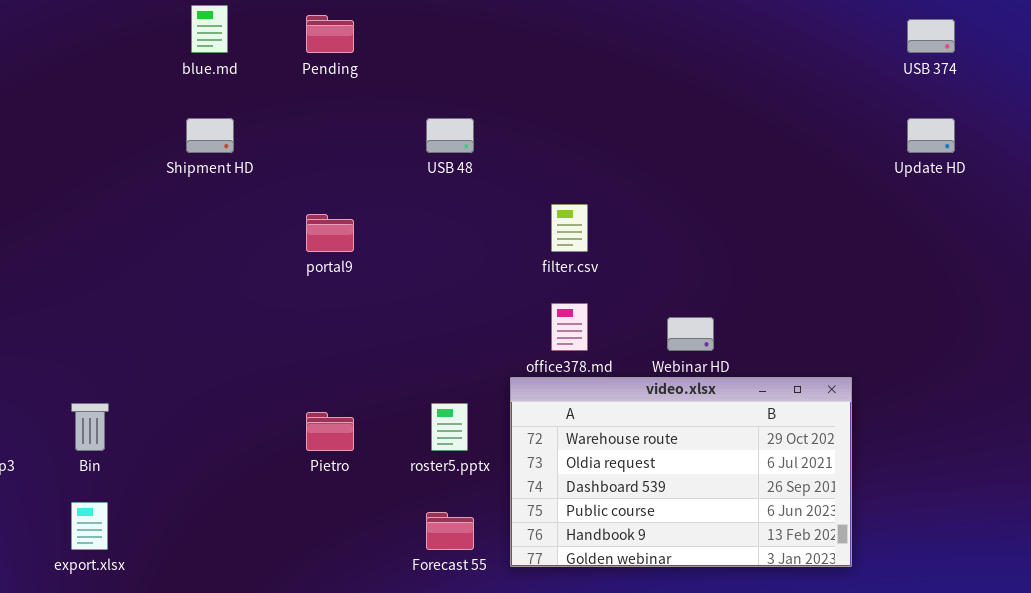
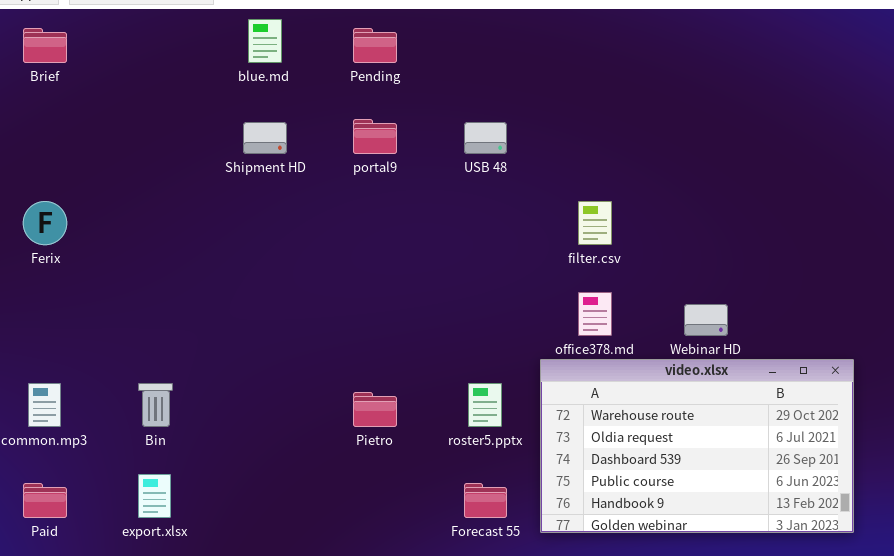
portal9: [306,214,354,252] -> [353,119,397,154], moved

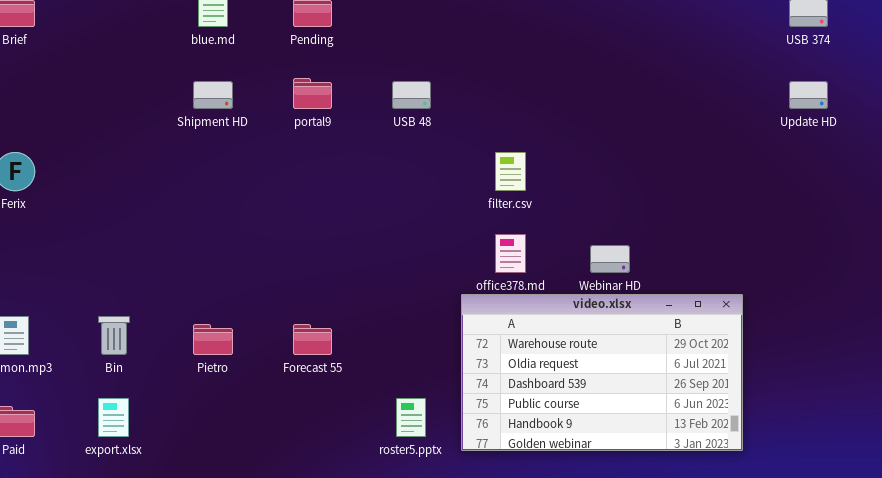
roster5.pptx: [468,383,502,427] -> [396,398,426,437], moved
Pietro: [353,392,397,427] -> [193,324,233,355], moved
Forecast 55: [464,483,507,518] -> [293,324,332,355], moved

